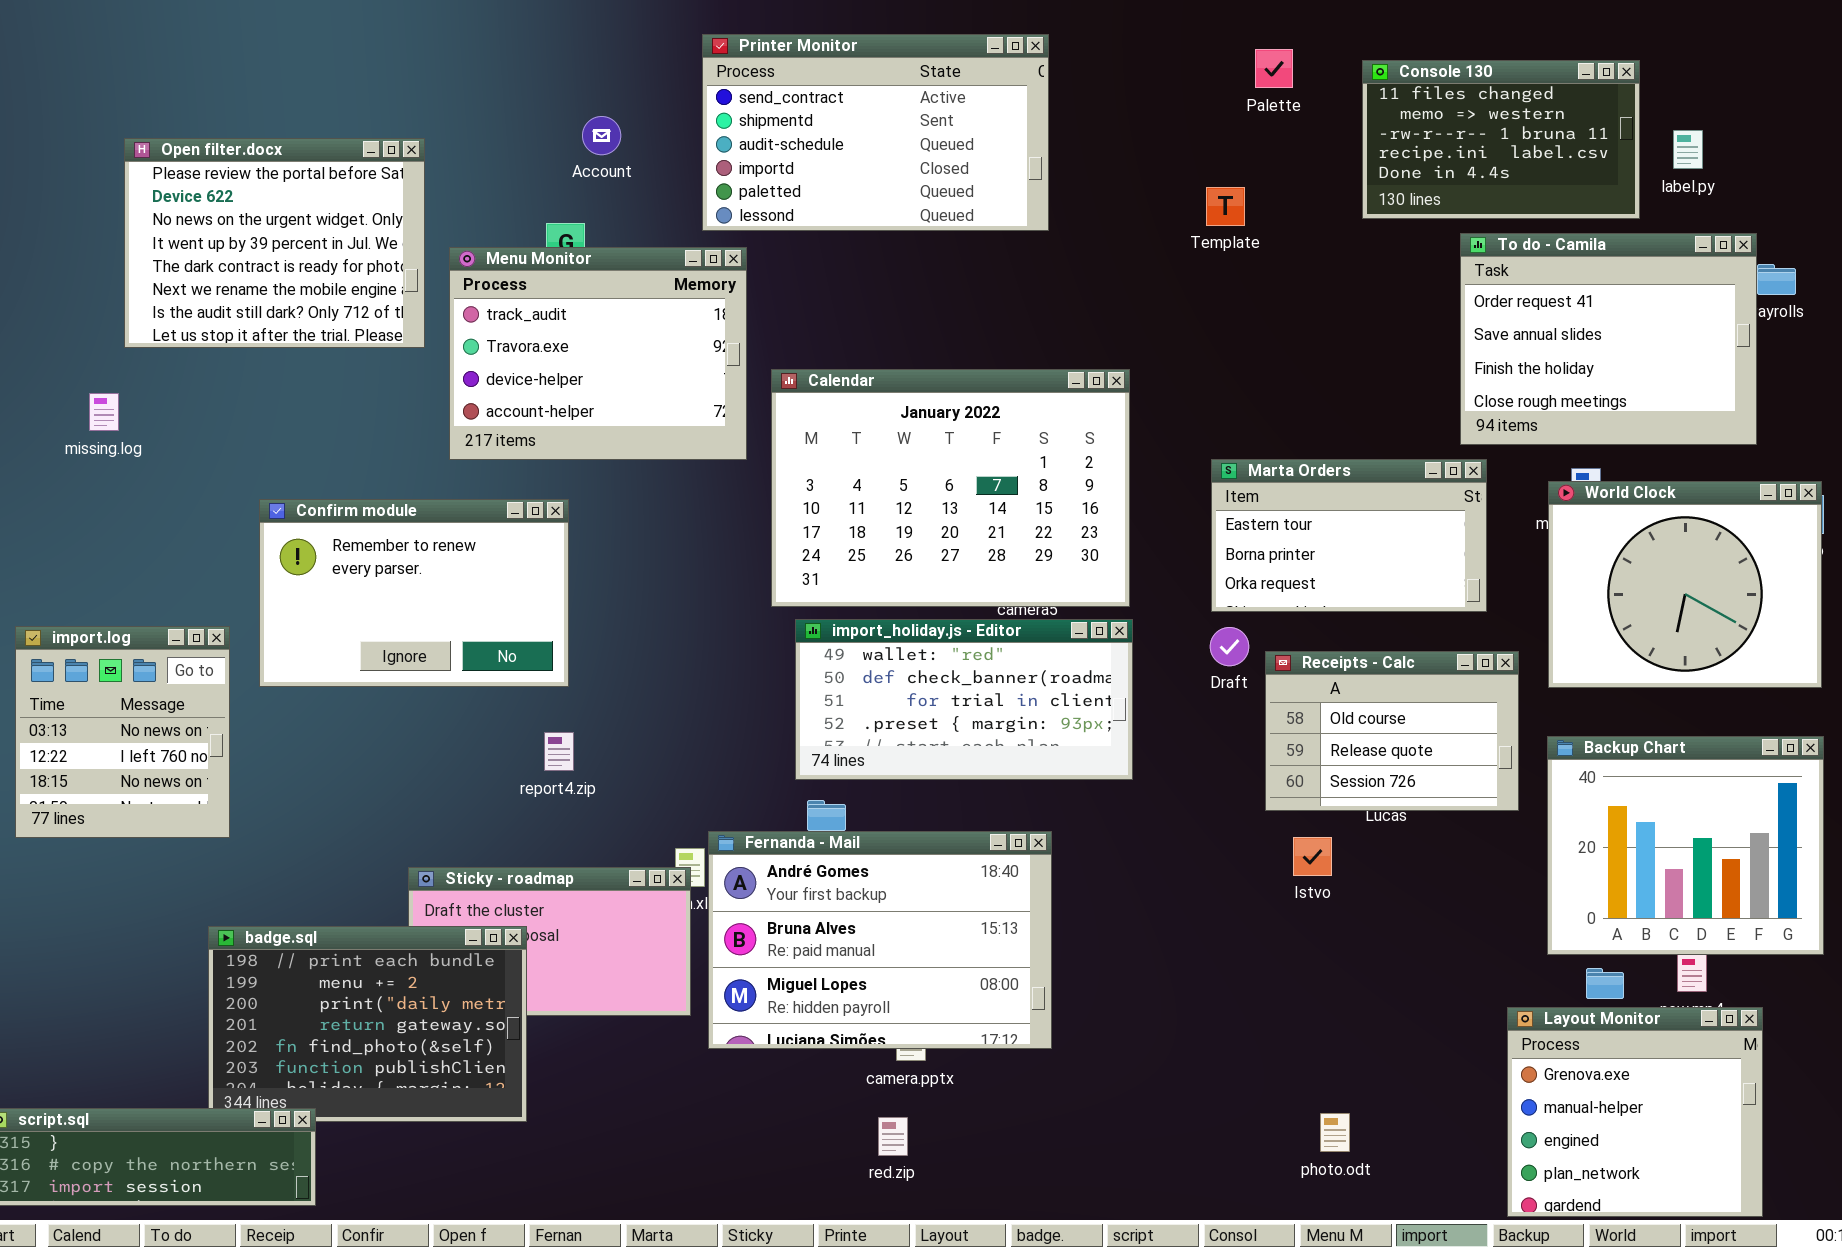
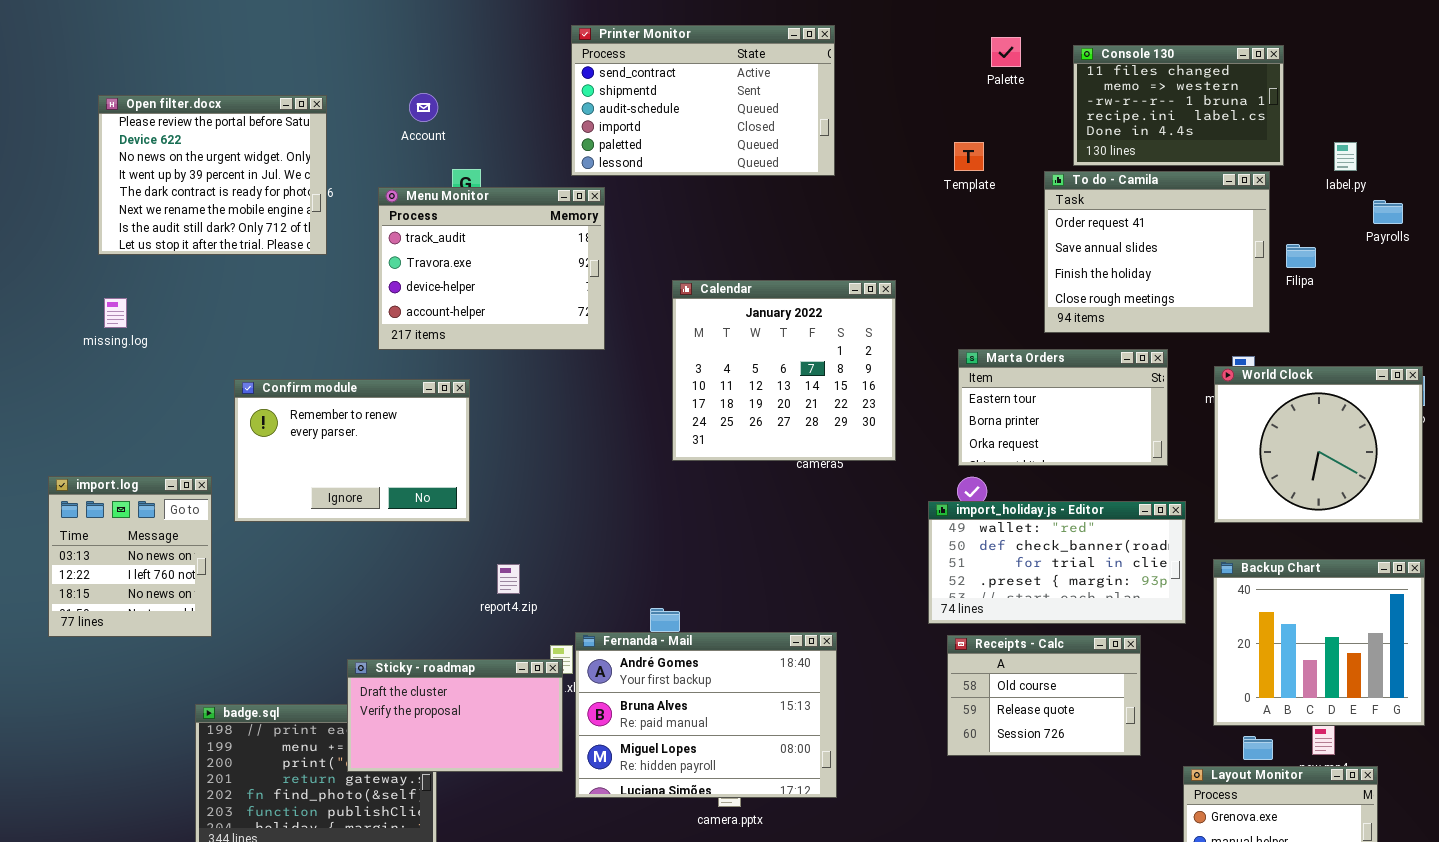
Account: [582,116,621,155] -> [409,93,438,122], moved
label.py: [1673,130,1703,169] -> [1334,142,1357,171], moved
Open filter.docx: [124,138,425,348] -> [98,95,327,255], moved
To do - Camila: [1460,233,1757,445] -> [1044,171,1270,333], moved
Calendar: [771,369,1130,607] -> [672,280,896,461], resized
import_holiday.js - Editor: [795,619,1133,780] -> [928,501,1186,624], moved
Receipts - Calc: [1265,651,1519,811] -> [947,635,1141,756], moved
report4.zip: [544,732,574,771] -> [497,564,520,594], moved
Sticky - roadmap: [408,867,691,1016] -> [347,659,563,772], raised

